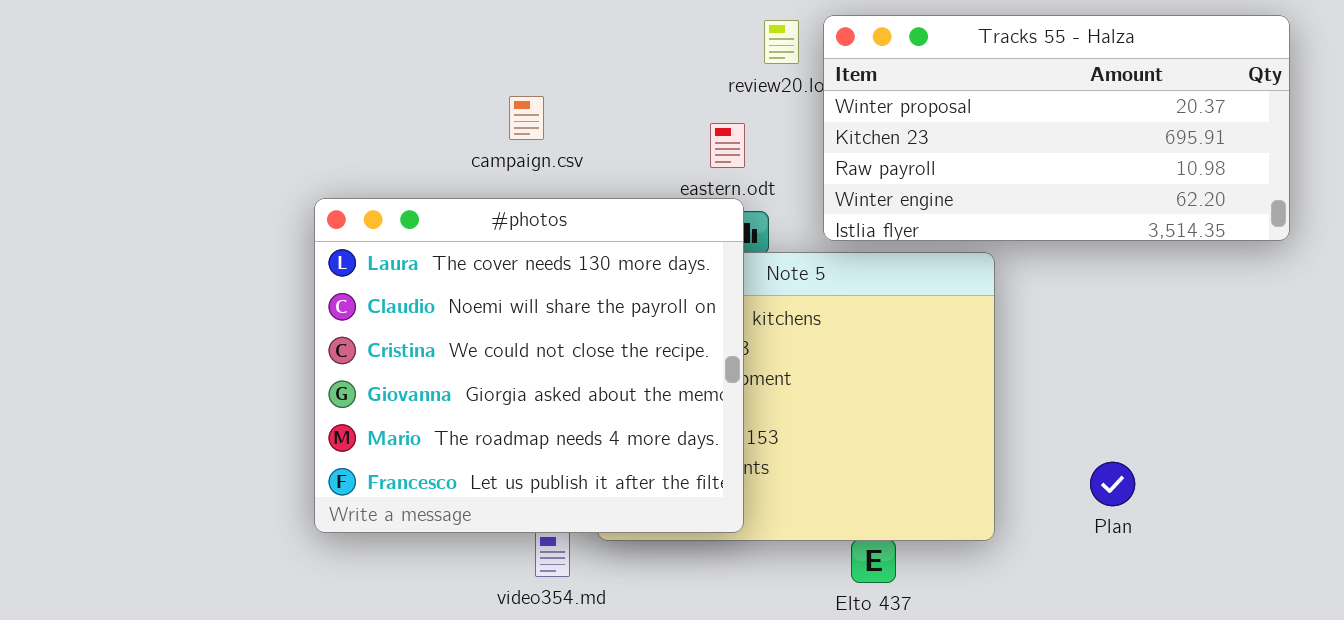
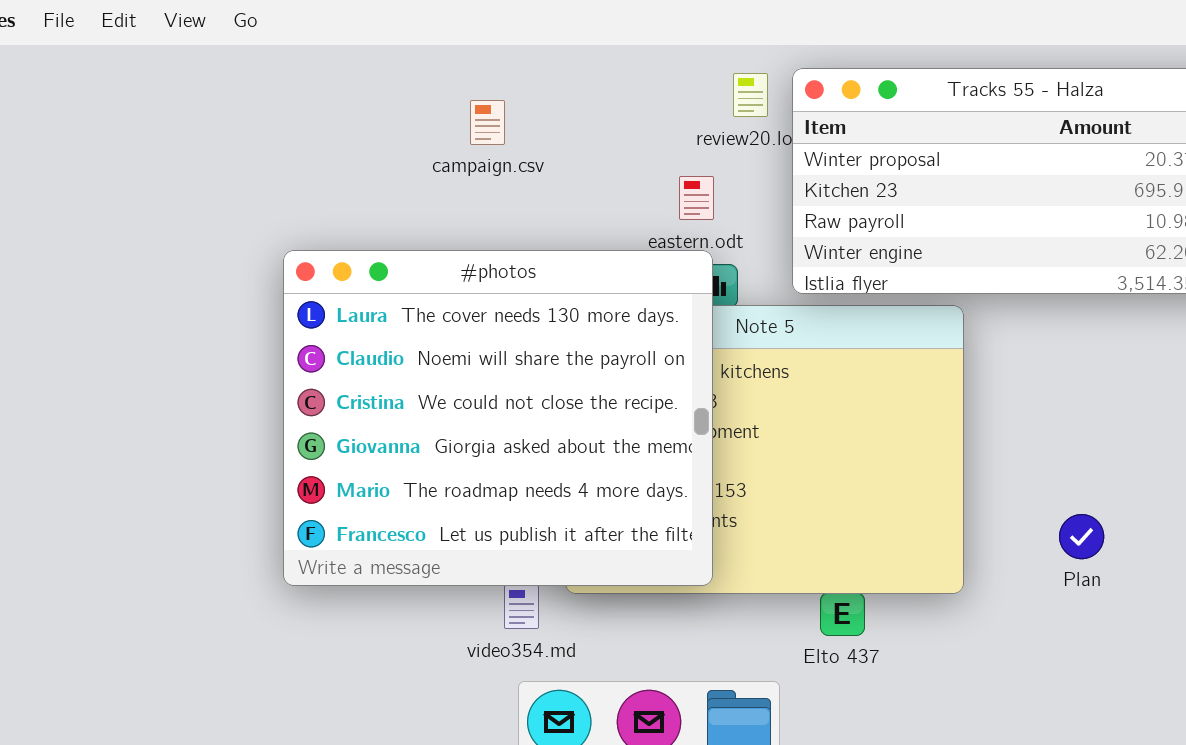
campaign.csv: [509,96,544,140] -> [470,100,505,145], moved

